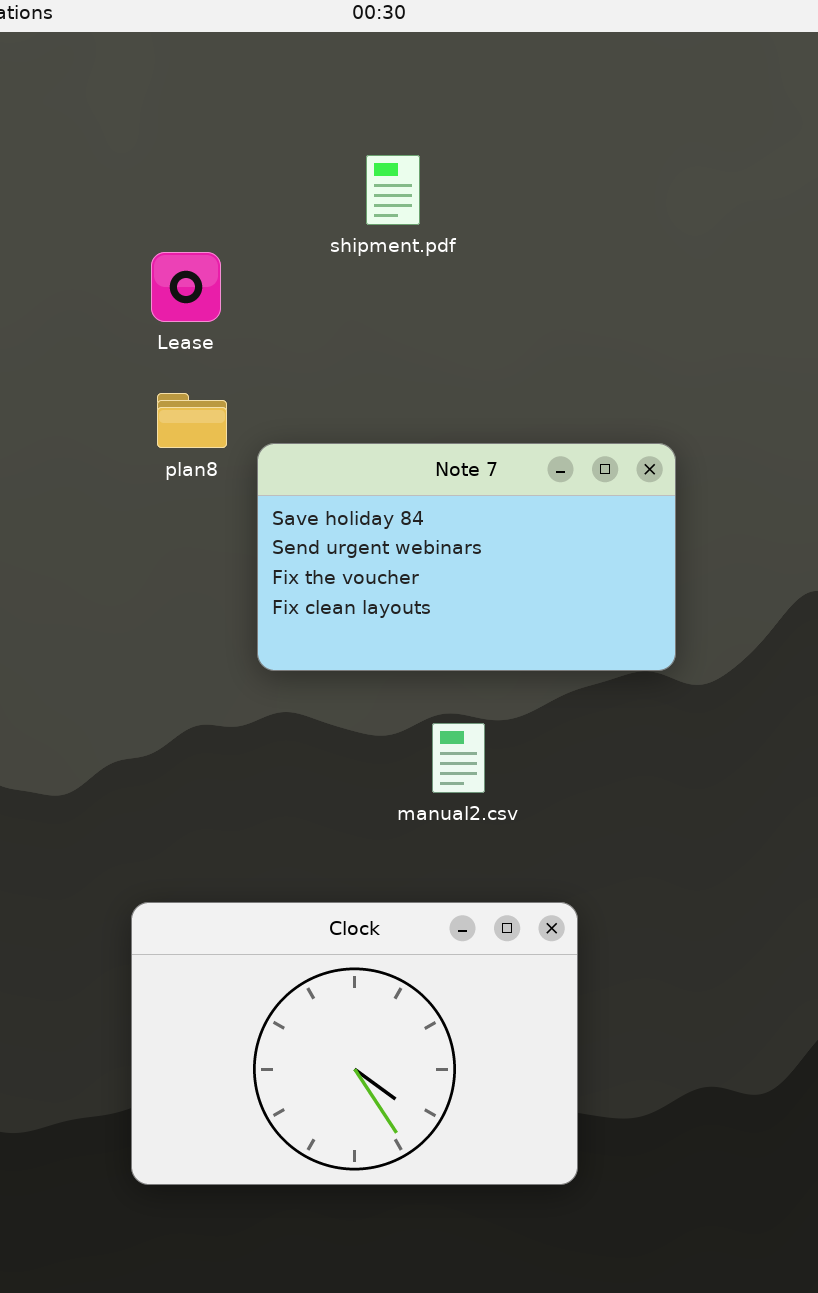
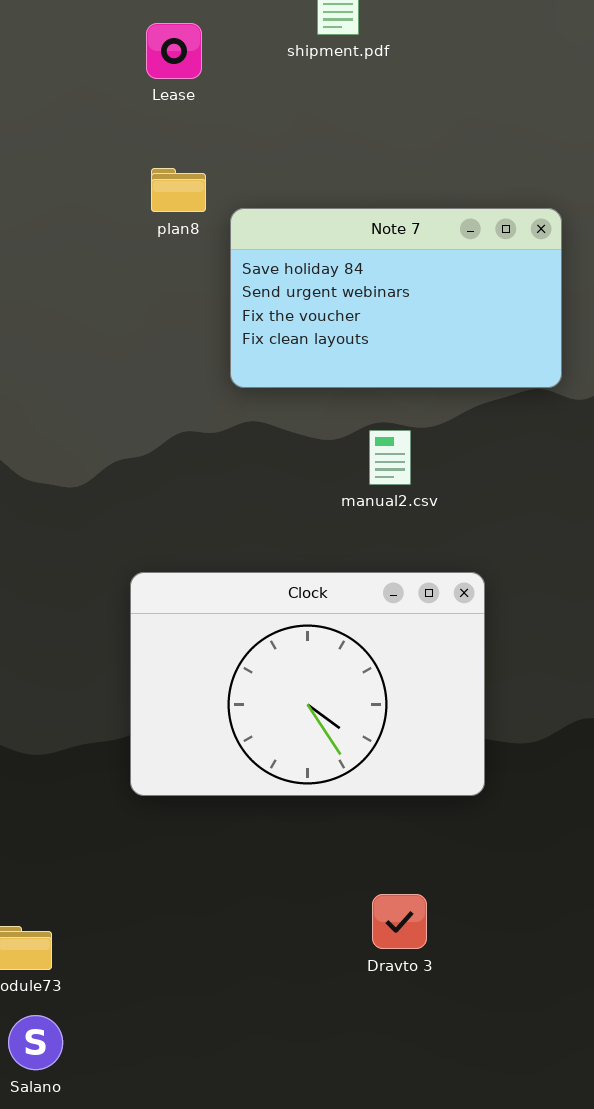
Lease: [151,252,221,322] -> [146,23,202,79], moved

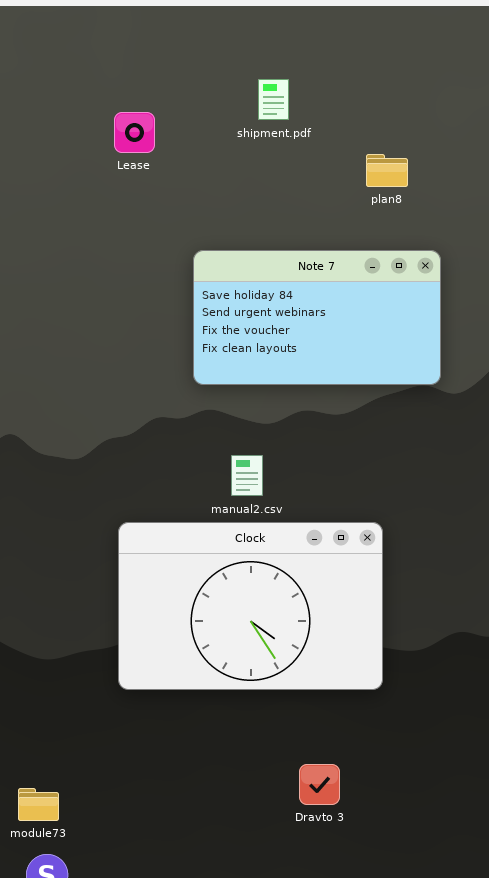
Lease: [146,23,202,79] -> [114,112,155,153], moved
plan8: [151,168,206,212] -> [366,154,408,187], moved
manual2.csv: [369,430,411,485] -> [231,455,263,496], moved

